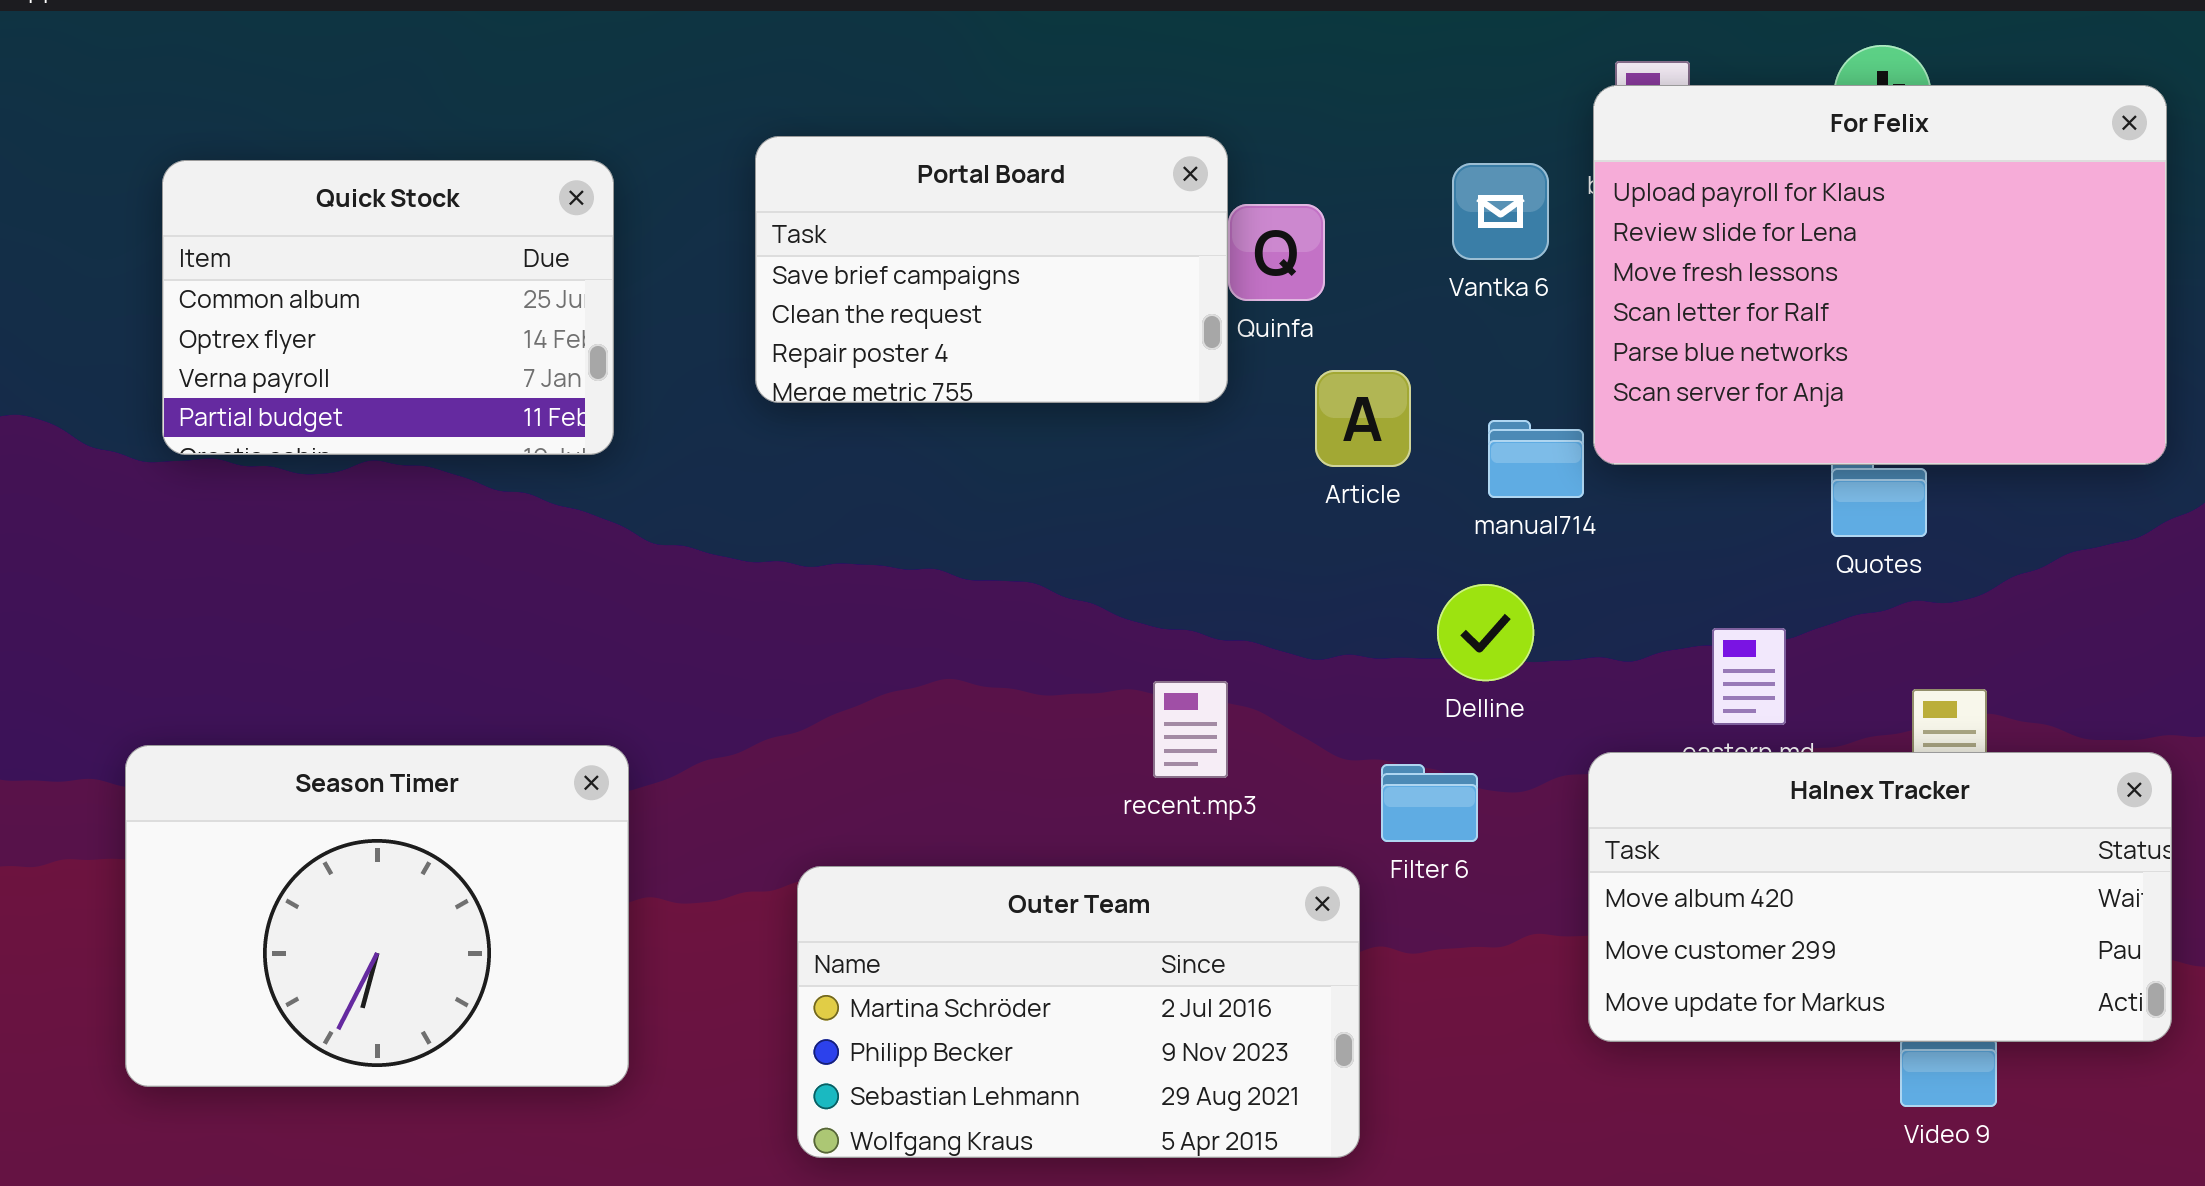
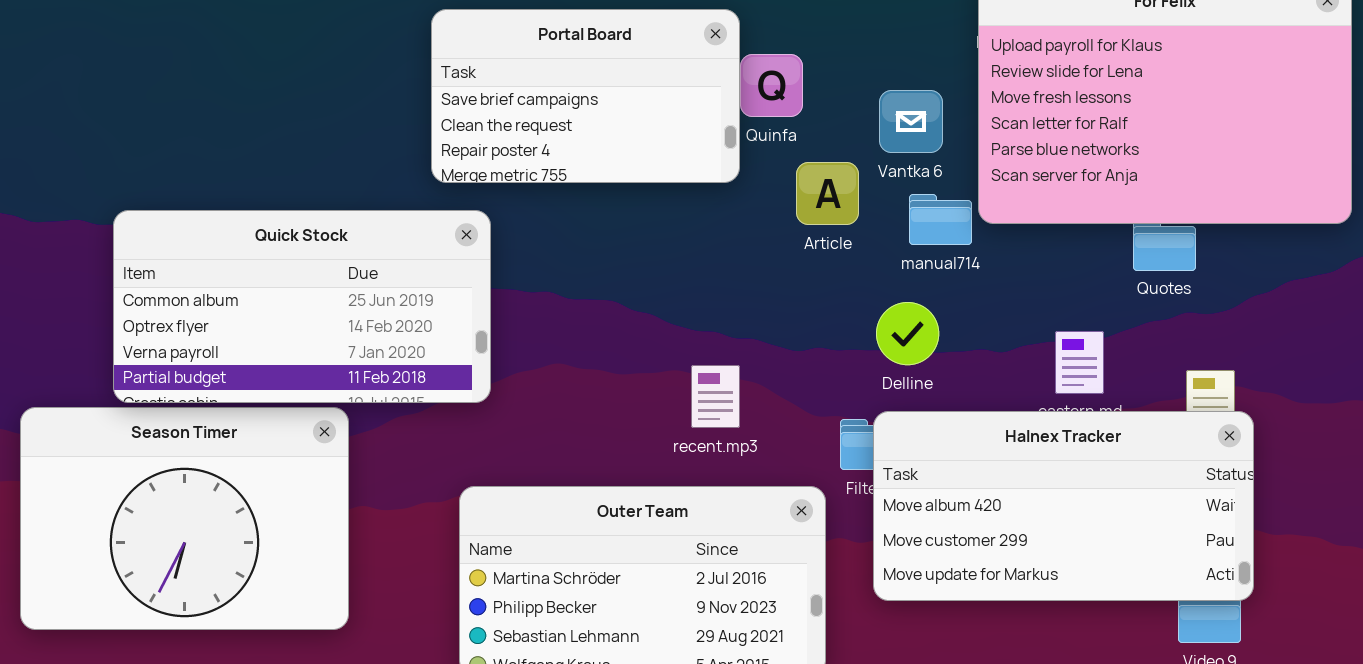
Quick Stock: [162,160,614,455] -> [113,210,491,403], moved, resized
Vantka 6: [1452,163,1549,260] -> [879,90,943,153], moved
Halnex Tracker: [1588,752,2172,1042] -> [873,411,1254,601], moved

